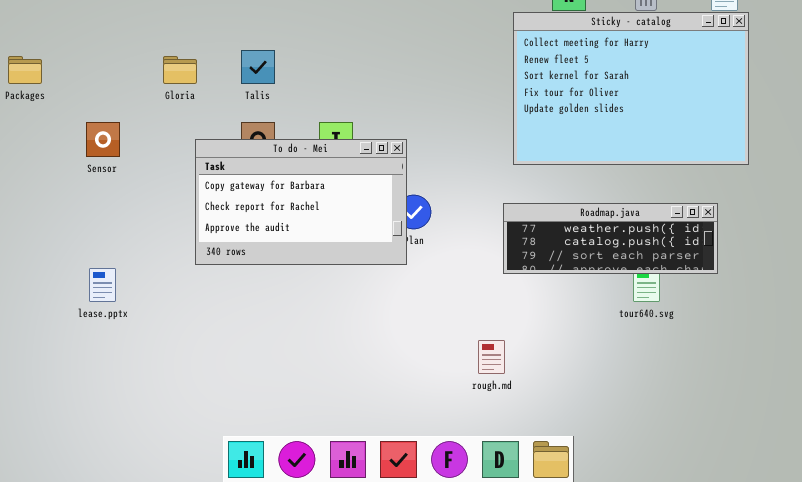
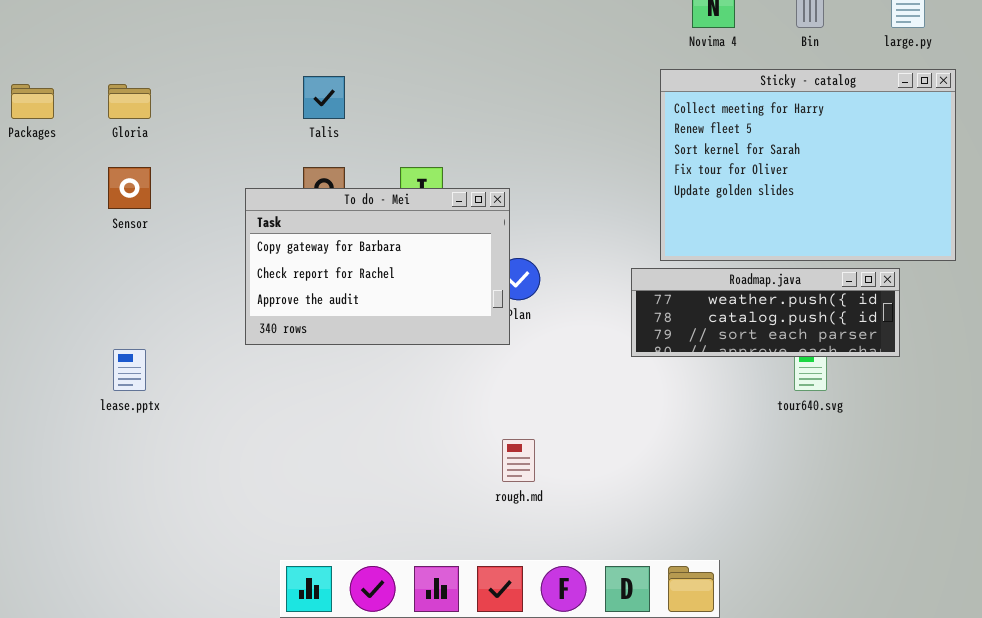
Sticky - catalog: [513,12,749,165] -> [660,69,956,261], moved
Gloria: [163,56,197,84] -> [108,84,151,119], moved
rough.md: [478,340,505,374] -> [502,439,535,482], moved

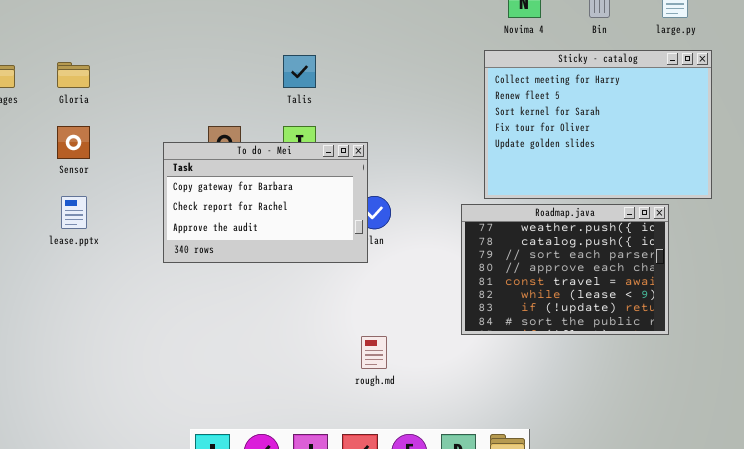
Talis: [303,76,345,119] -> [283,55,316,88], moved
Roadmap.java: [631,268,900,357] -> [461,204,669,335], resized
lease.pptx: [113,349,146,391] -> [61,196,87,229], moved

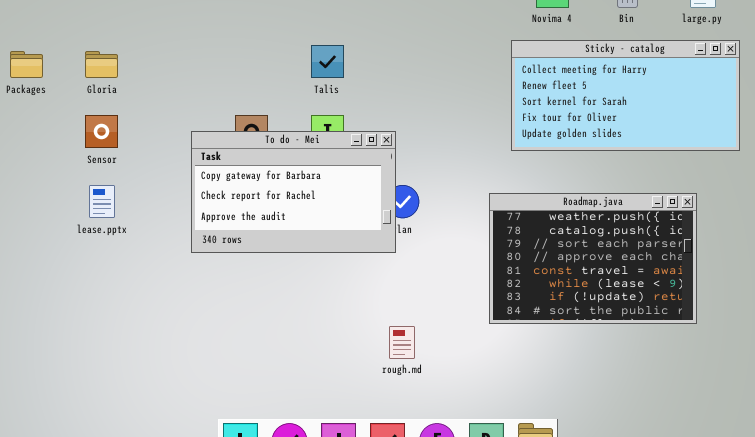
Sticky - catalog: [484,50,712,199] -> [511,40,740,151], resized

